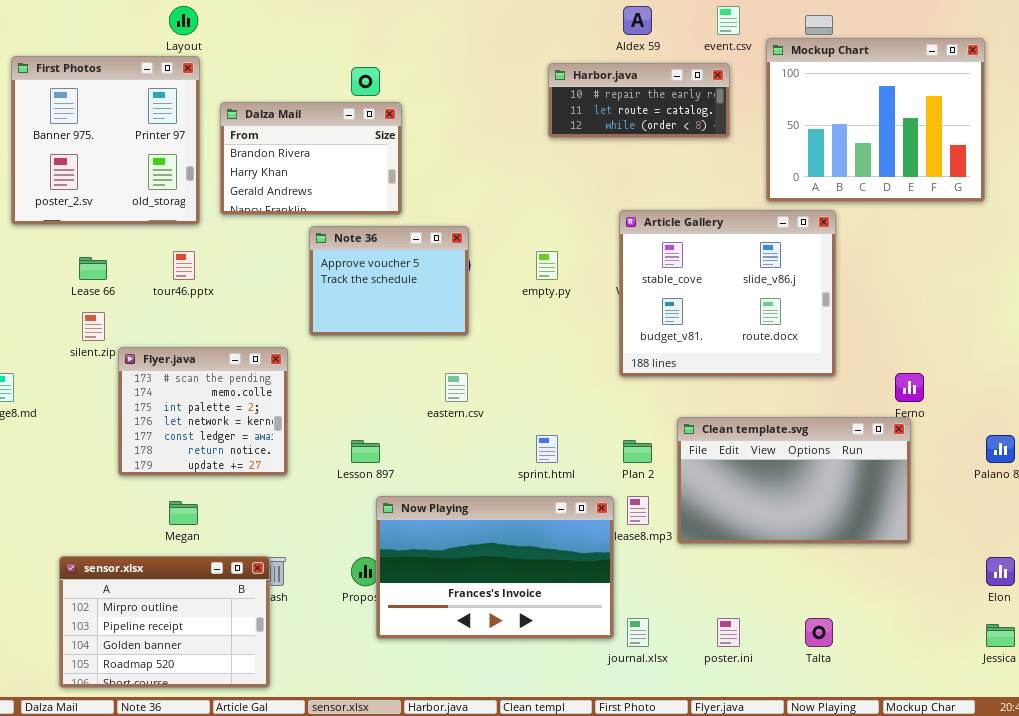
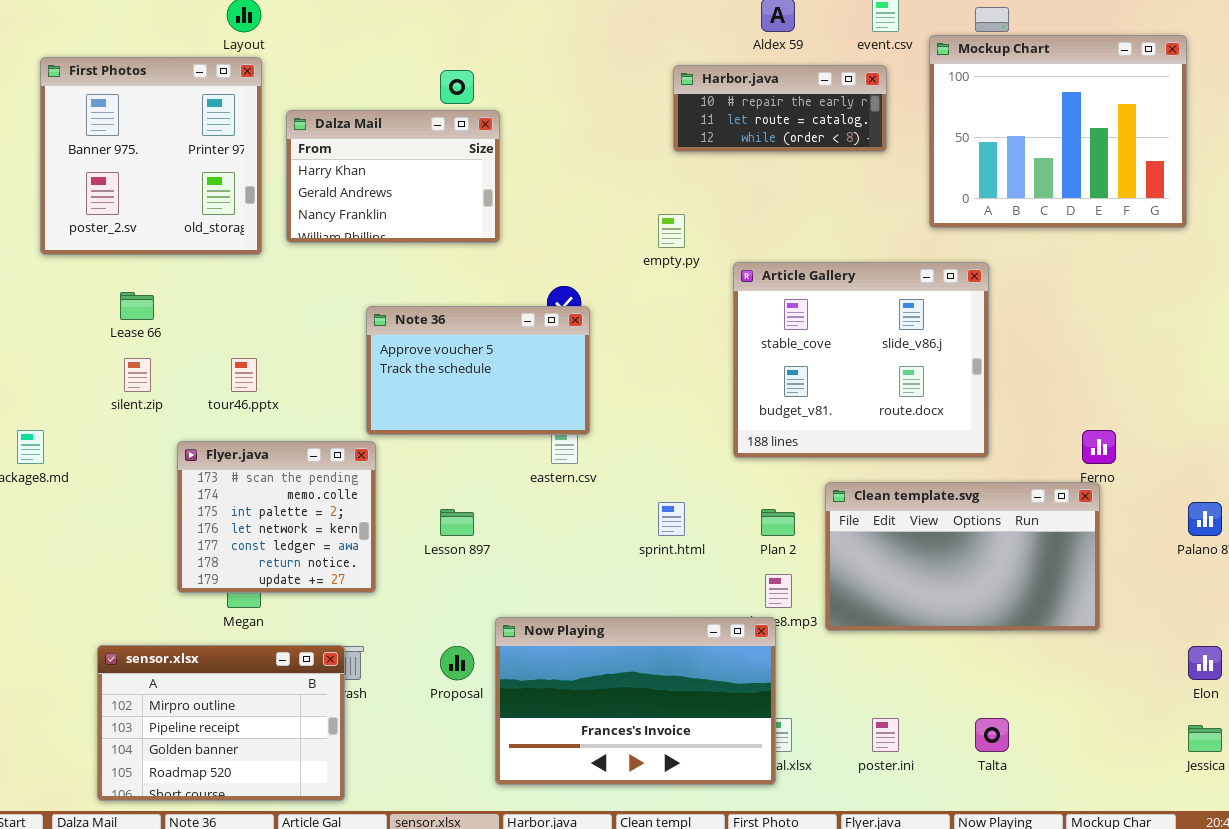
Dalza Mail: [220,102,402,215] -> [286,110,500,243], scrolled down 1 row
Article Gallery: [619,210,836,377] -> [733,262,989,458], moved
Note 36: [309,226,469,336] -> [366,306,590,435], moved, resized
tour46.pptx: [173,251,195,280] -> [231,358,257,392], moved
empty.py: [536,251,558,280] -> [658,214,685,248], moved
Flyer.java: [118,347,288,476] -> [177,441,376,593], moved
Now Playing: [376,496,614,639] -> [495,617,776,785], moved

